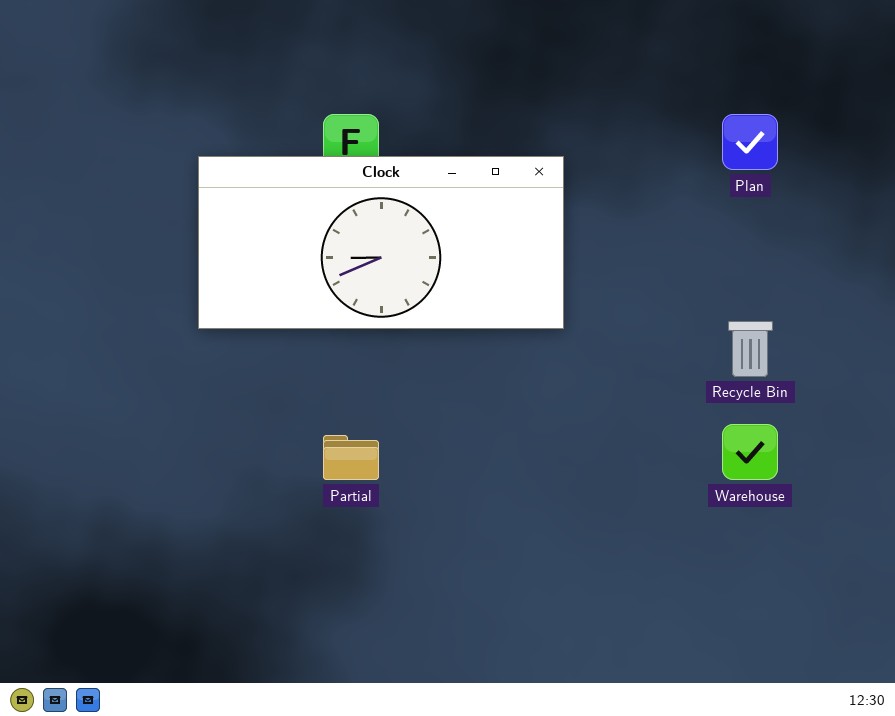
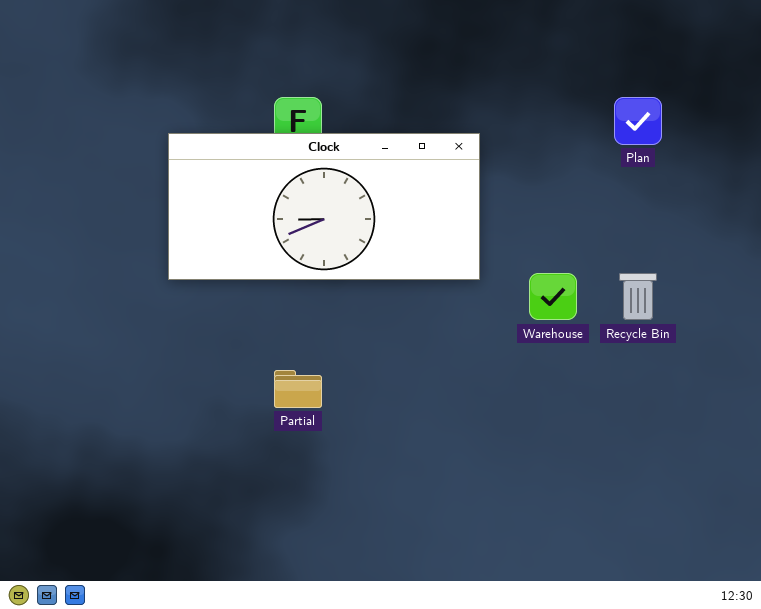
Warehouse: [722,424,778,480] -> [529,273,577,320], moved

